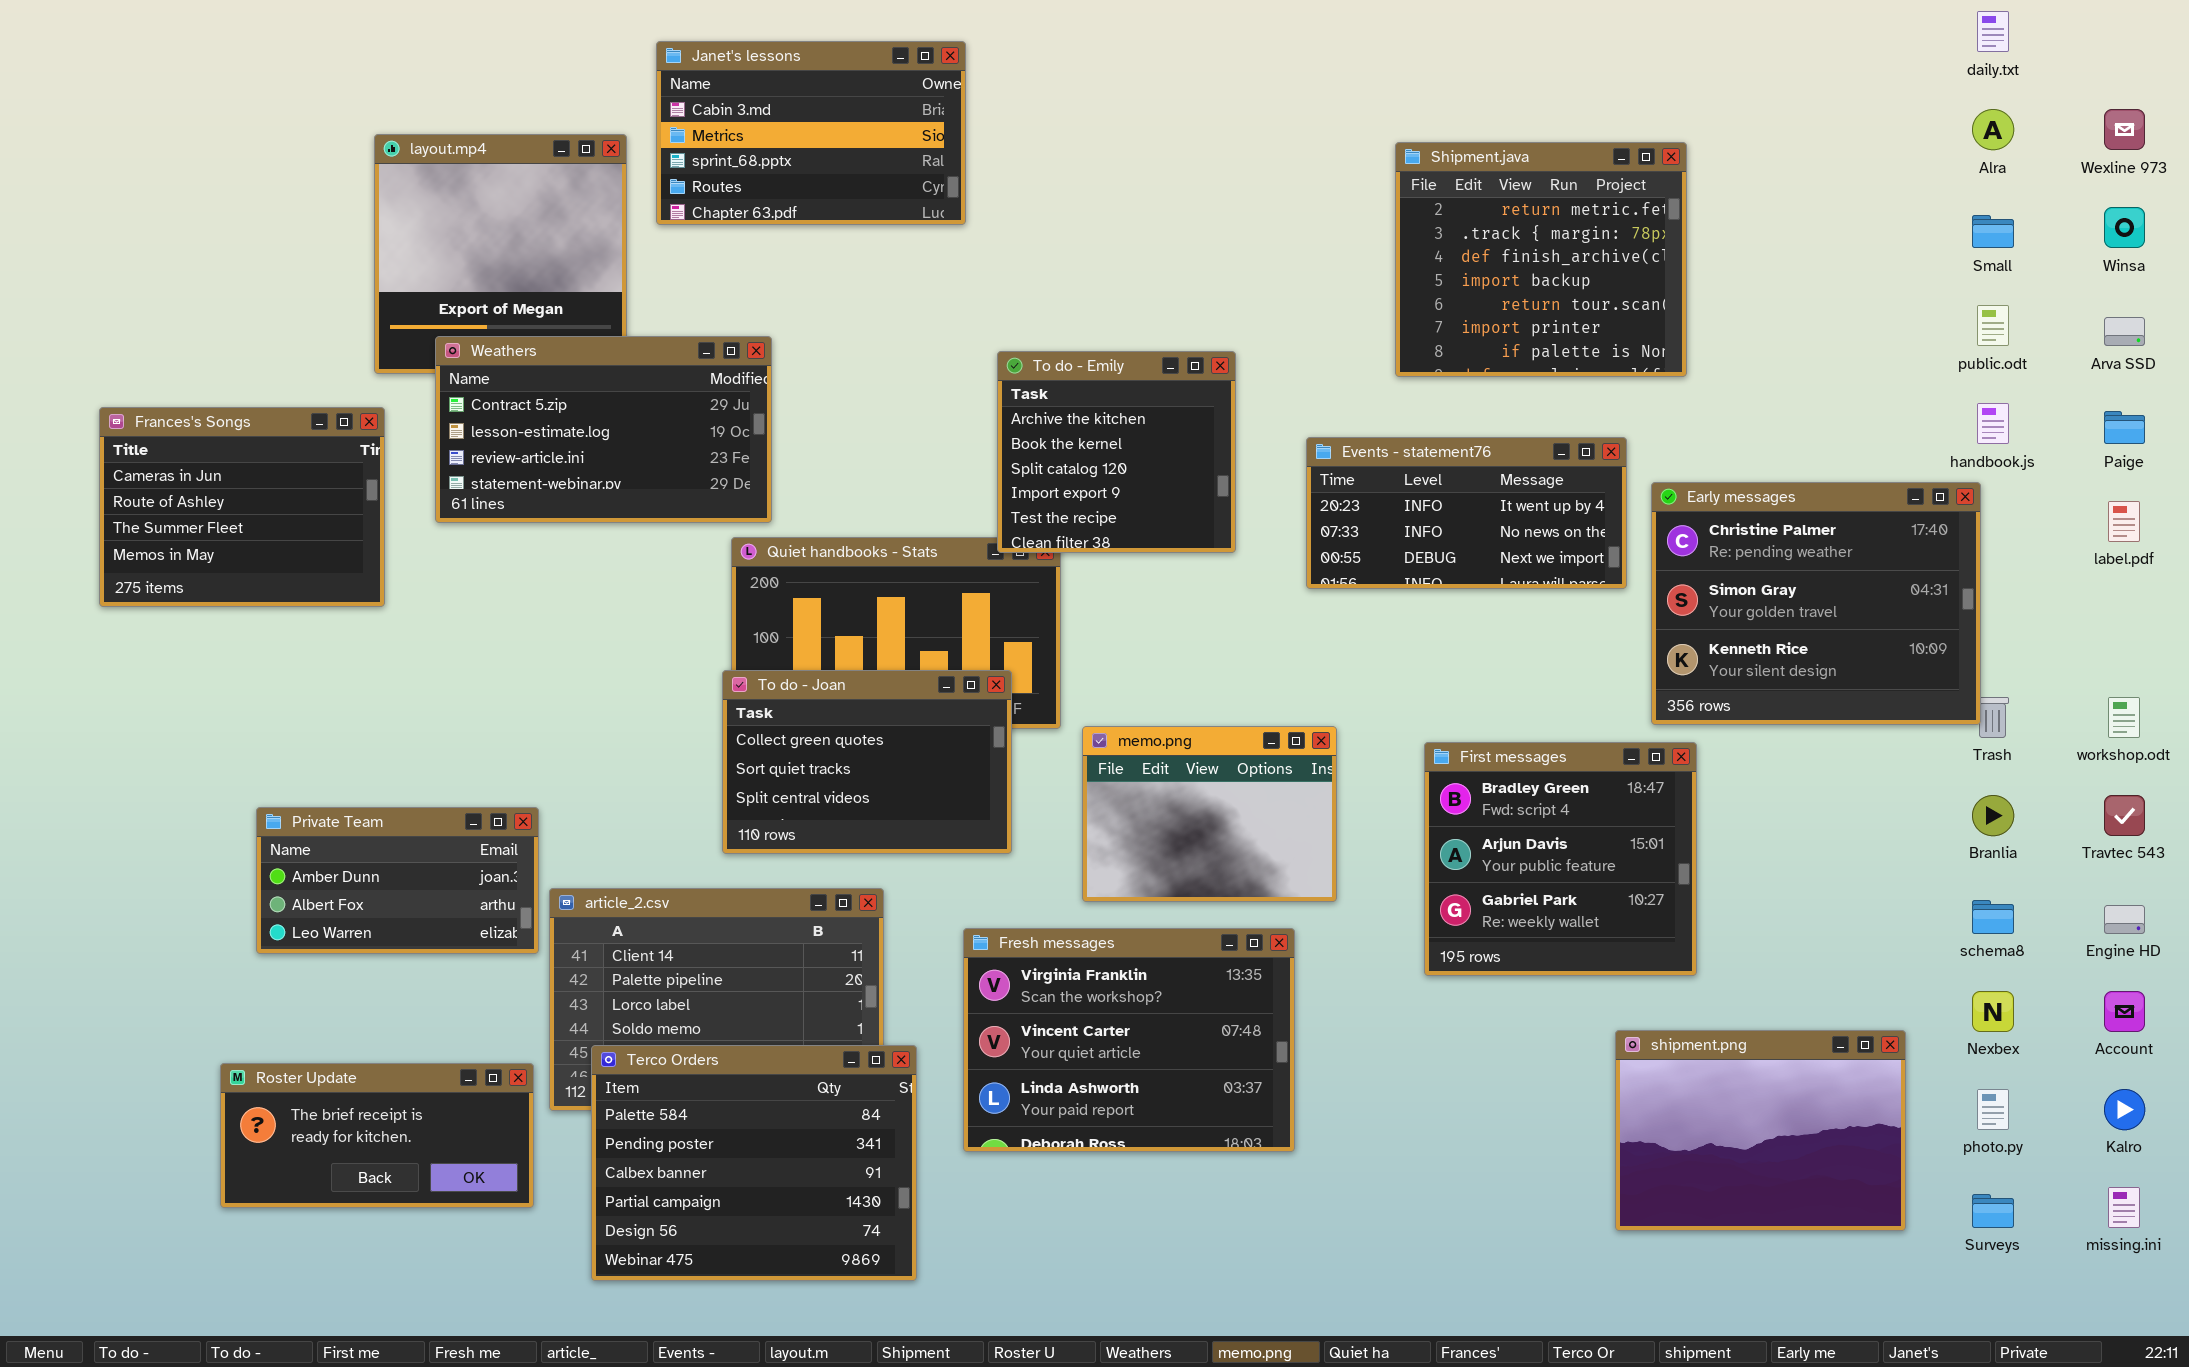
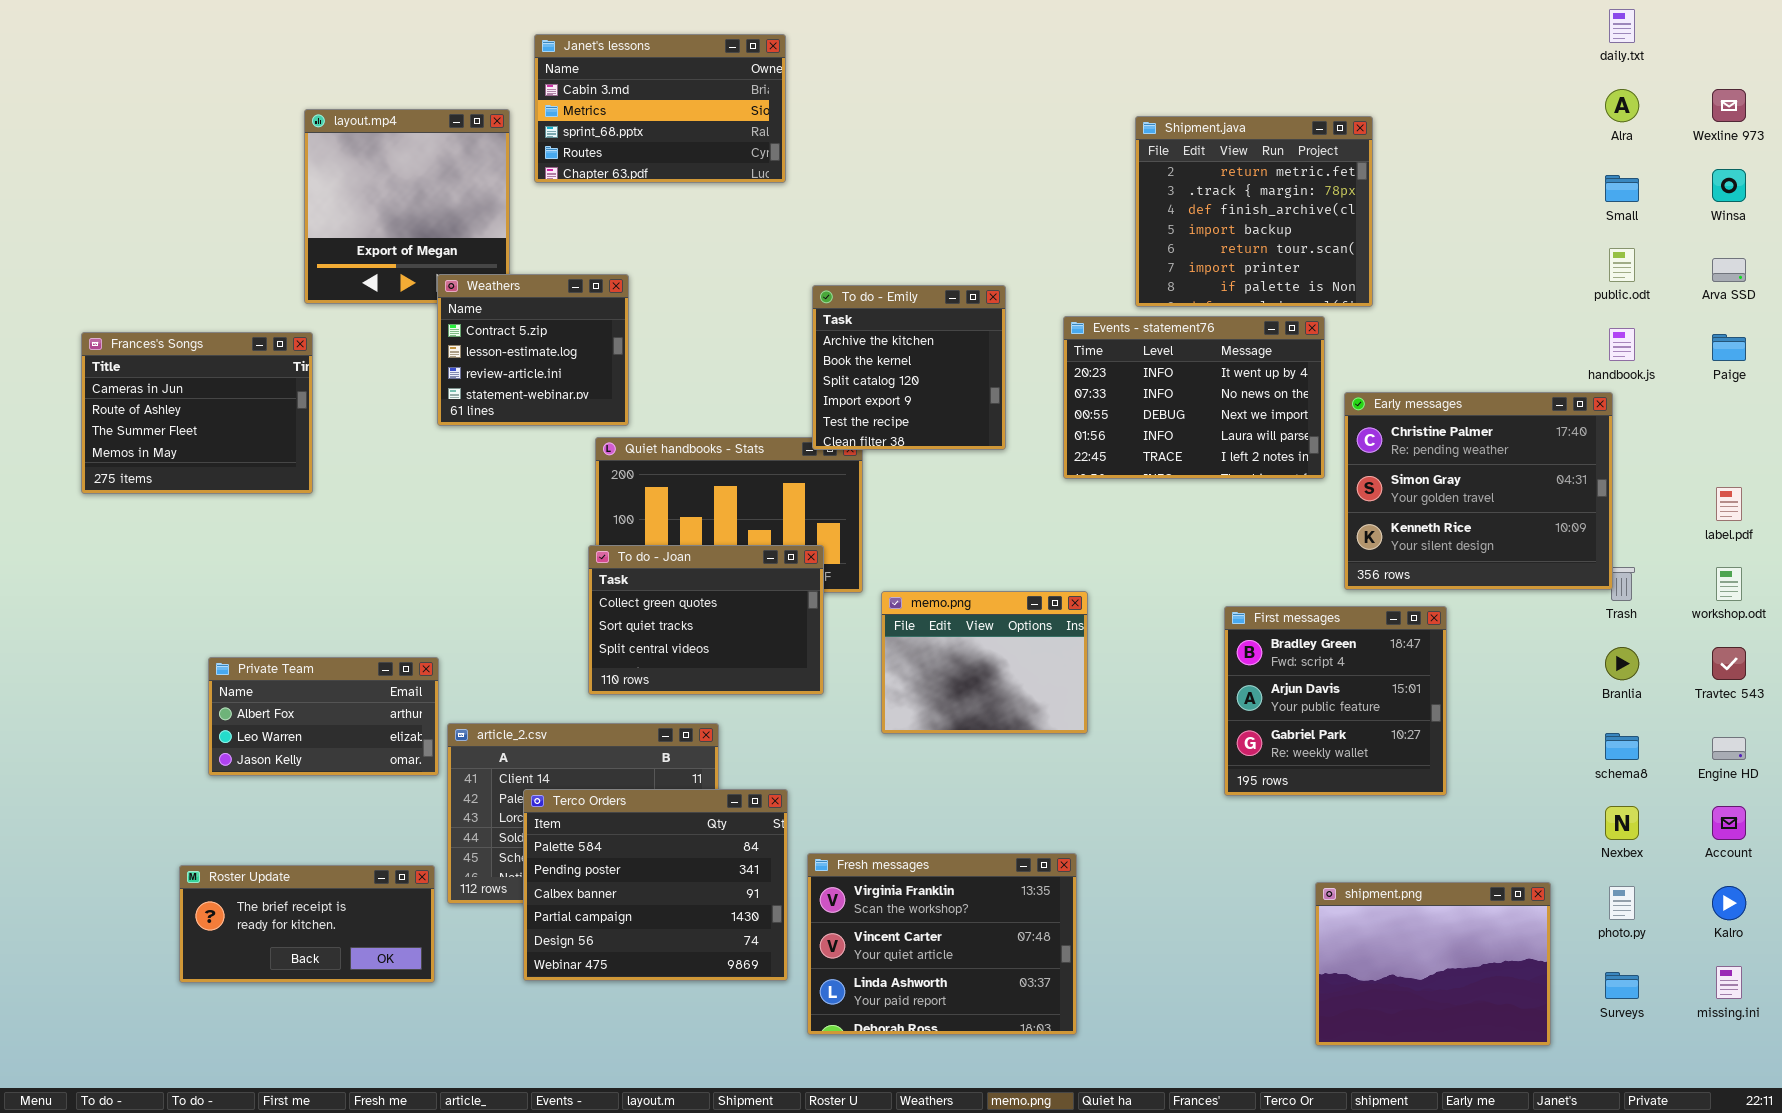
Weathers: [435,336,772,523] -> [437,274,629,426], resized
Events - statement76: [1306,437,1627,589] -> [1063,316,1325,479], resized
label.pdf: [2108,501,2140,542] -> [1716,487,1742,521], moved
First messages: [1424,742,1697,976] -> [1224,606,1447,796], moved
Private Team: [256,807,539,954] -> [208,657,439,776], scrolled down 1 row
Fresh messages: [963,928,1295,1152] -> [807,853,1077,1035], moved
shipment.png: [1615,1030,1906,1231] -> [1315,882,1551,1046], moved
Terco Orders: [591,1045,917,1281] -> [523,789,788,981], moved

